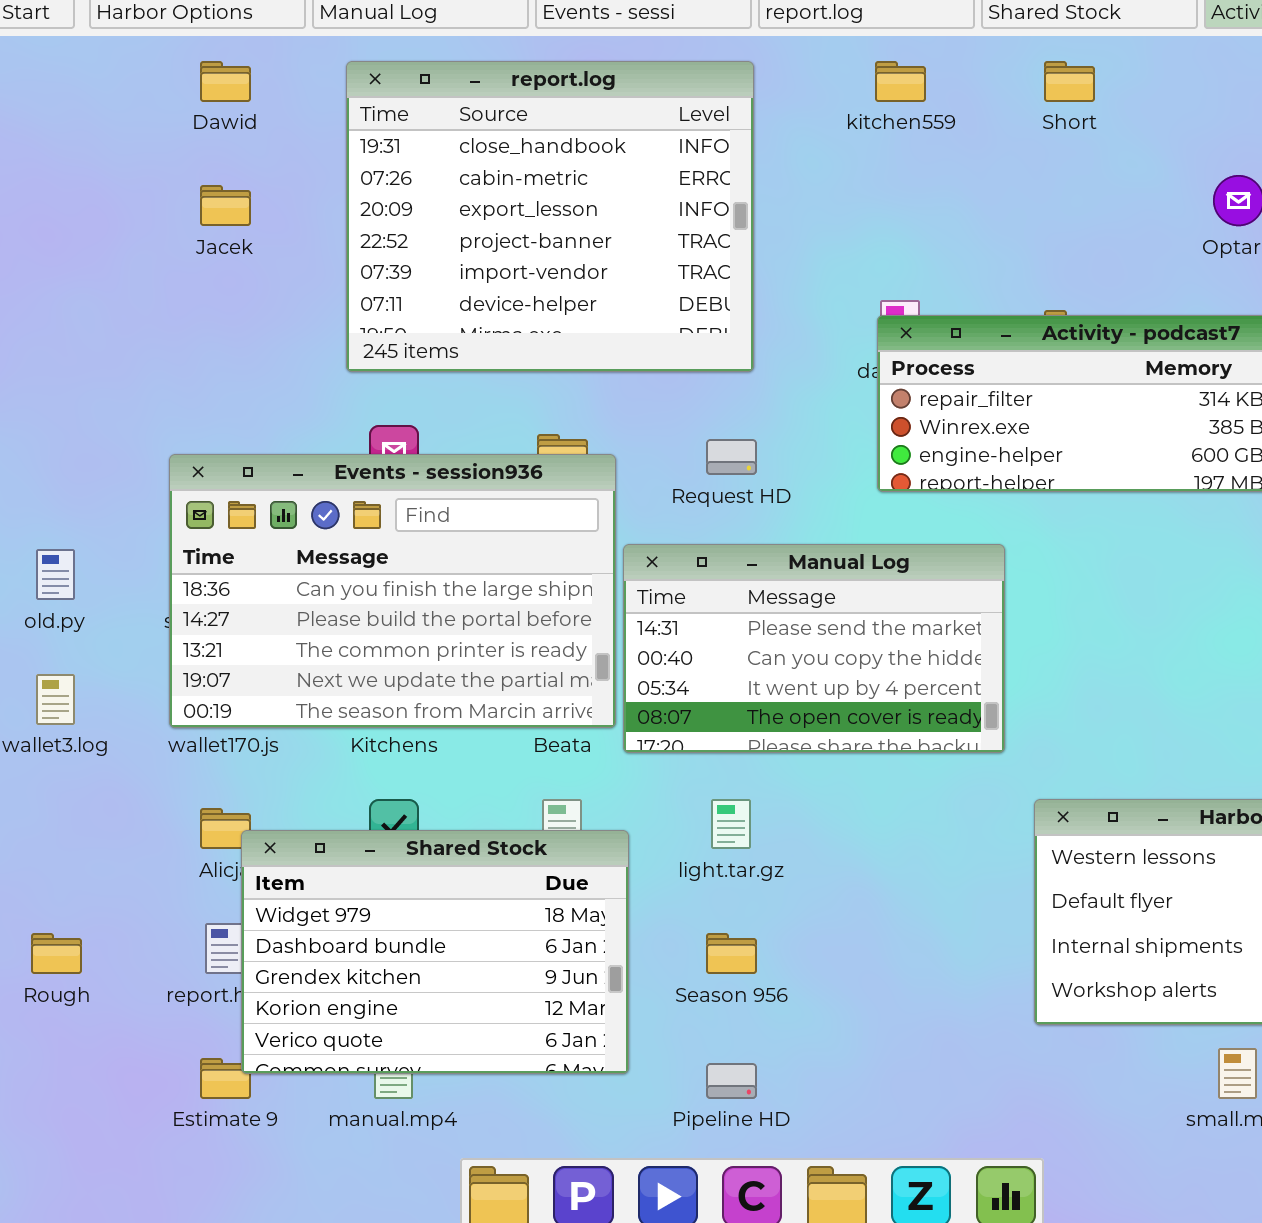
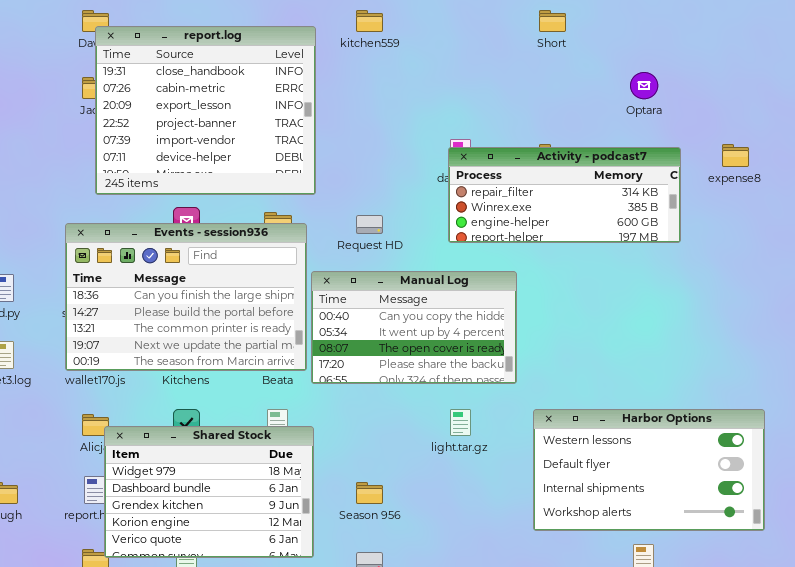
report.log: [346,61,754,372] -> [95,26,316,195], moved
kitchen559: [875,61,926,102] -> [356,10,383,32], moved
Manual Log: [623,544,1005,753] -> [311,271,517,384], scrolled down 1 row
light.tar.gz: [711,799,751,849] -> [450,409,471,436], moved

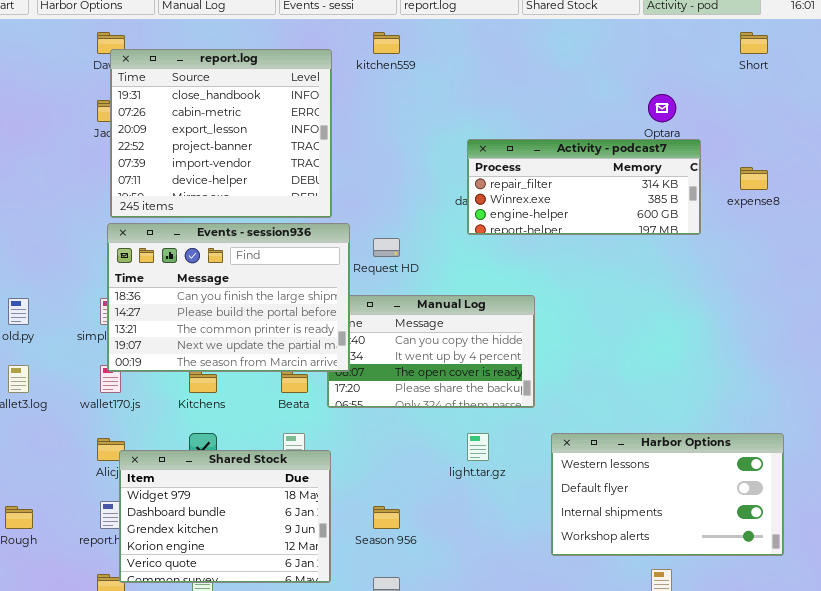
Short: [539,10,566,32] -> [740,32,768,54], moved
Activity - podcast7: [448,147,681,243] -> [467,139,701,235], moved
Events - session936: [65,223,307,371] -> [107,223,350,372], moved

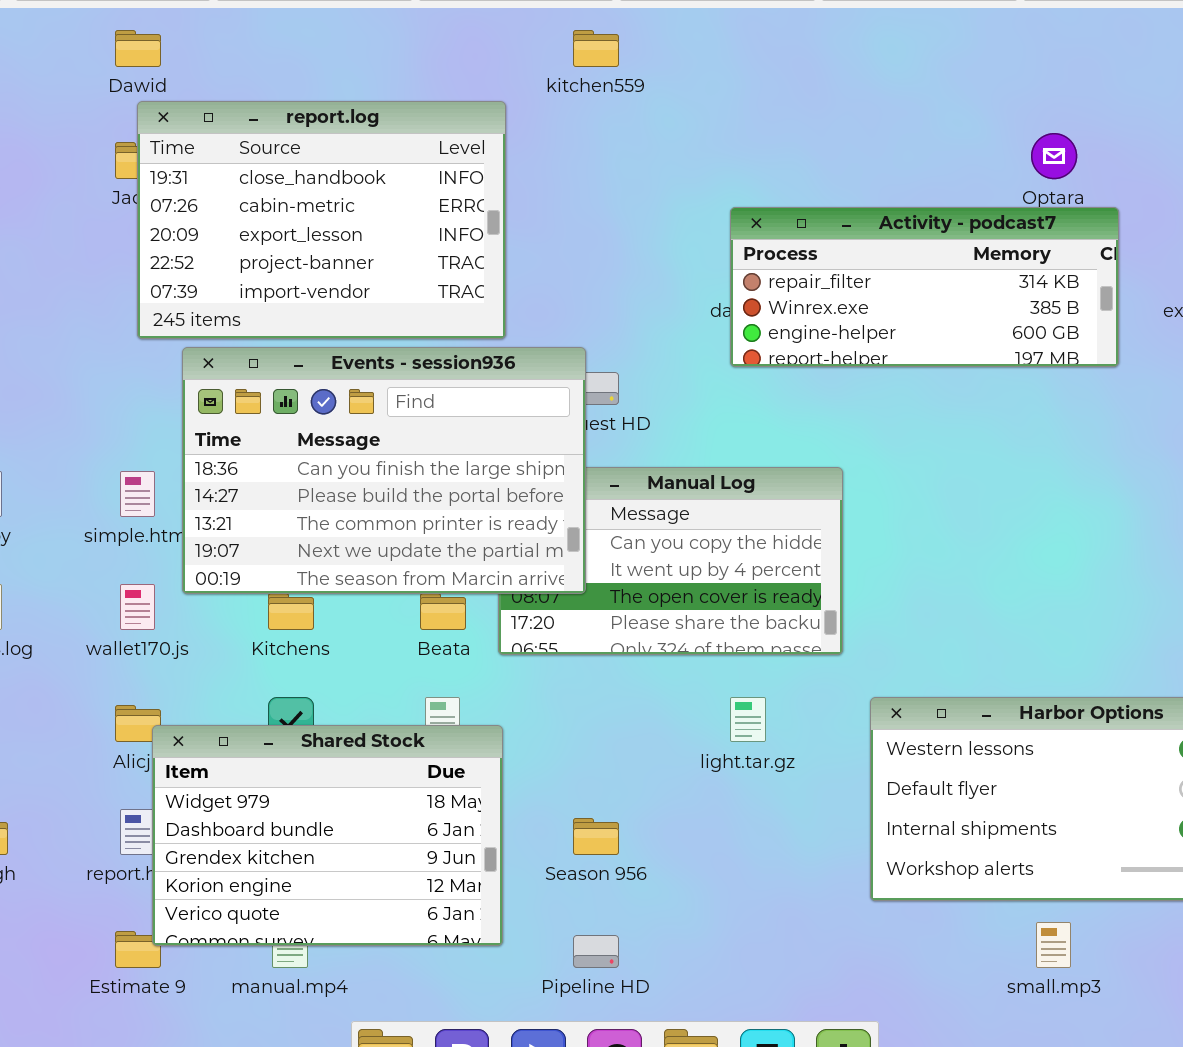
report.log: [110,49,332,218] -> [137,101,506,339], resized
Events - session936: [107,223,350,372] -> [182,347,586,594], moved

